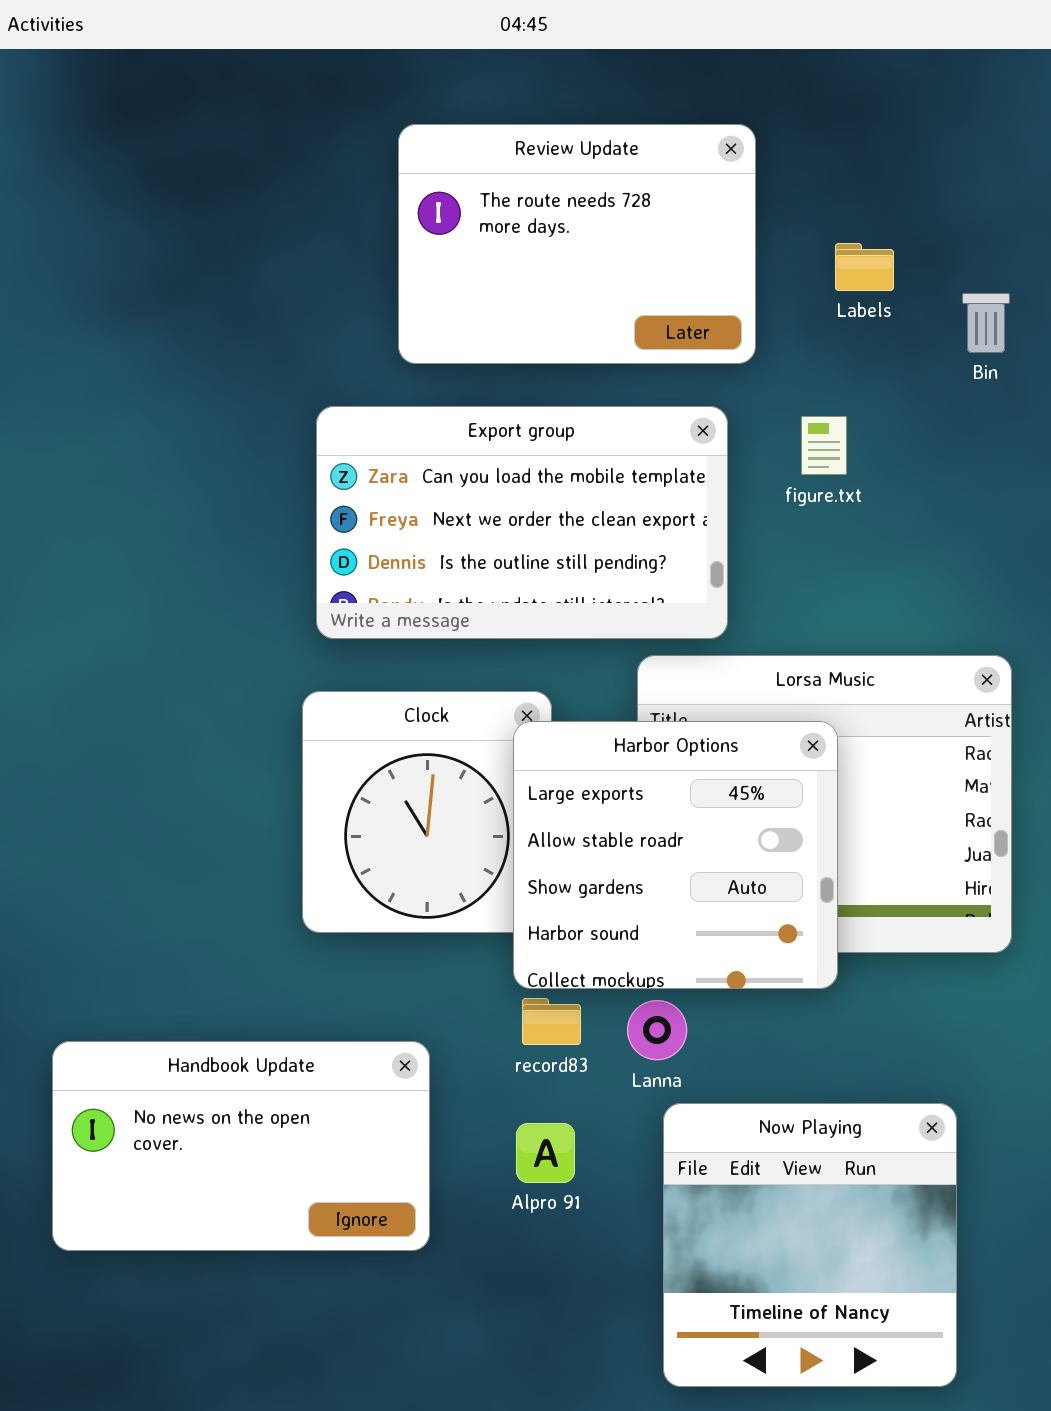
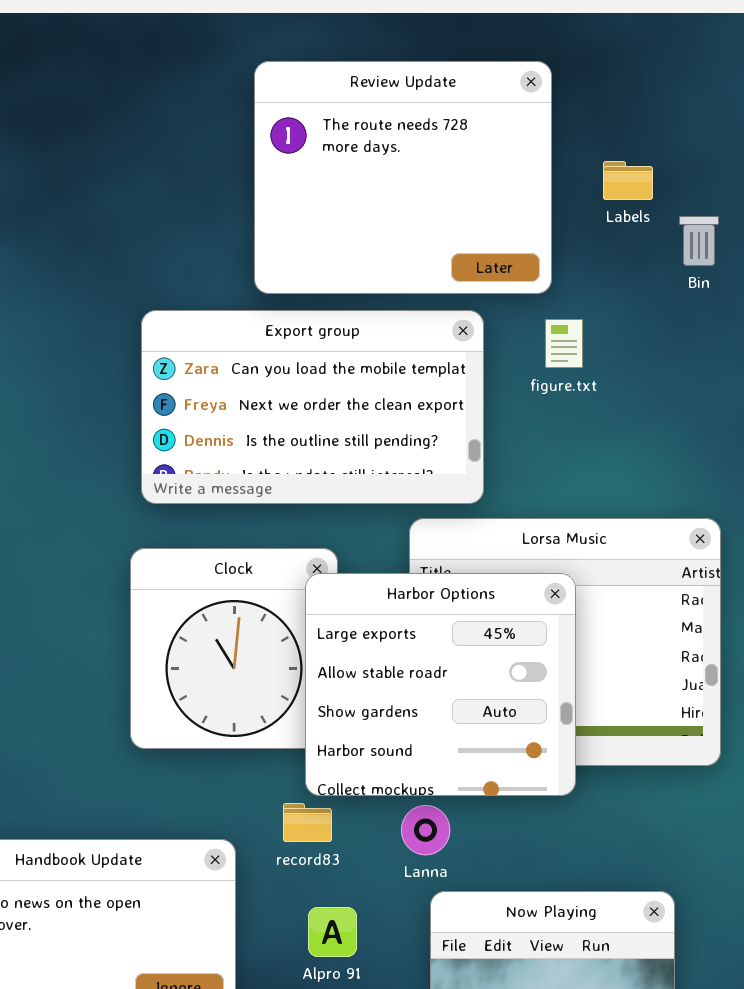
Review Update: [398,124,756,364] -> [254,61,552,294], moved, resized
Labels: [835,243,894,291] -> [603,161,653,200], moved
record83: [522,998,581,1045] -> [283,803,332,842], moved

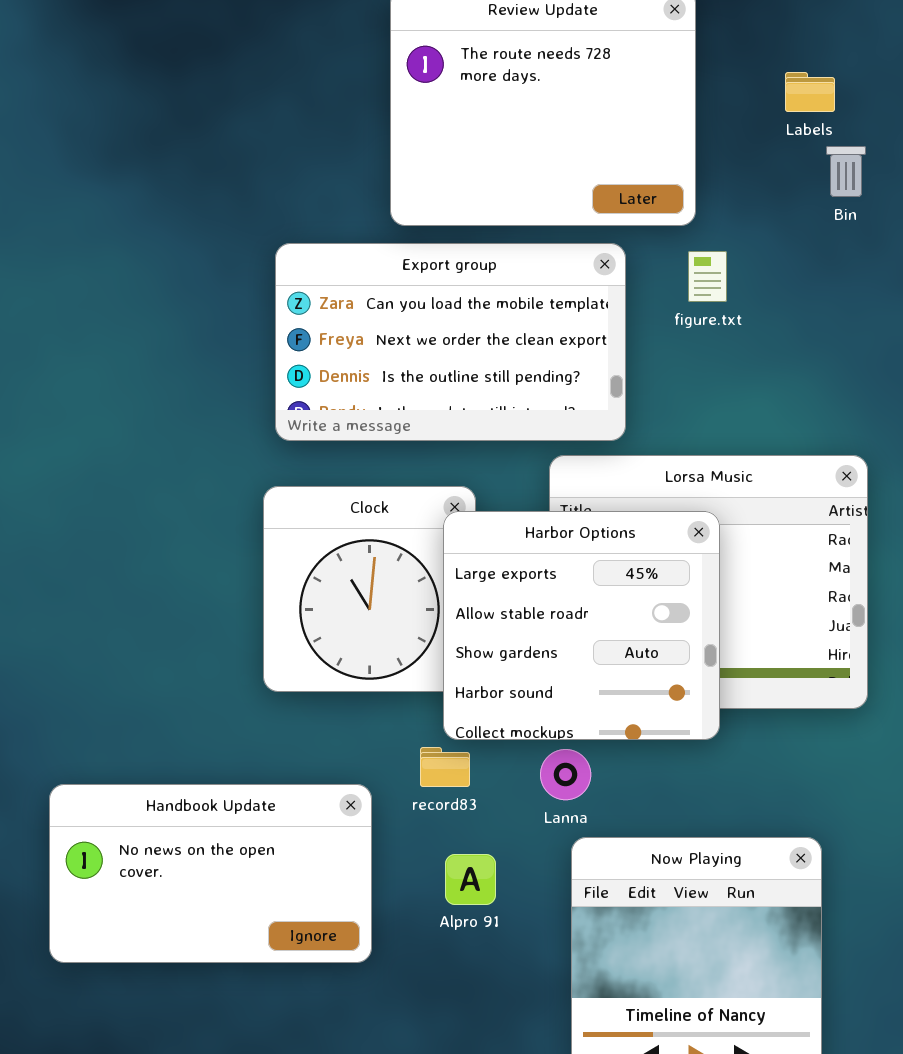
Labels: [603,161,653,200] -> [785,72,835,112], moved

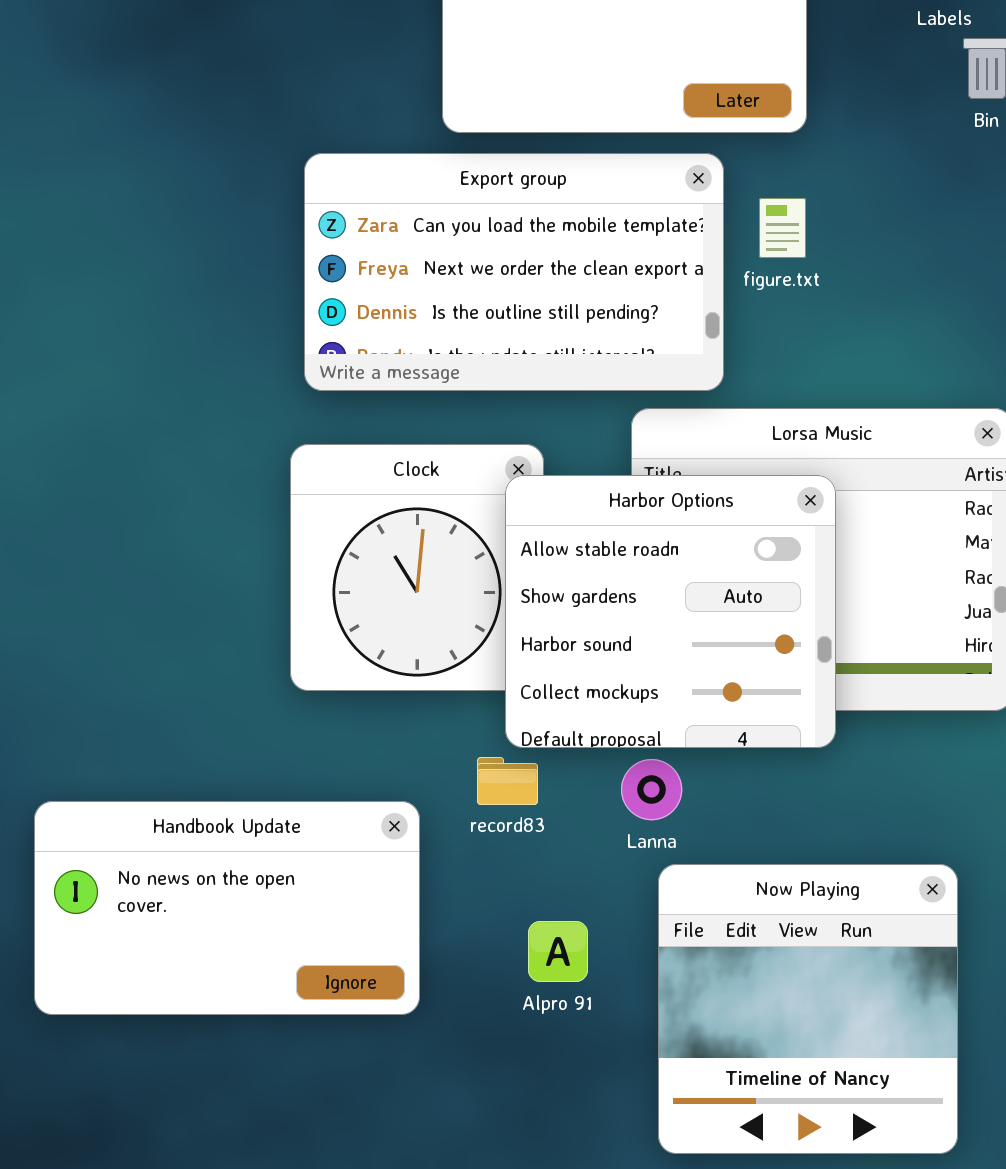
figure.txt: [688,251,727,302] -> [759,198,806,258], moved
Harbor Options: [443,511,720,740] -> [505,475,836,748], scrolled down 1 row
Alpro 91: [445,854,496,905] -> [528,921,588,982], moved

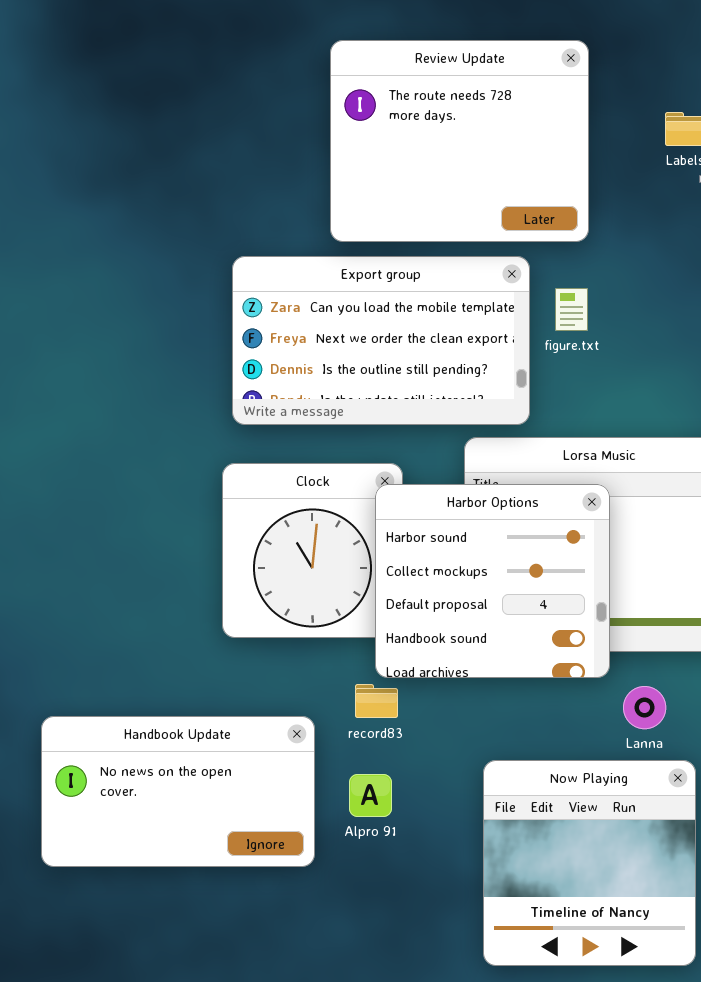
Harbor Options: [505,475,836,748] -> [375,484,610,678], scrolled down 2 rows
Lanna: [621,759,682,820] -> [623,686,666,729], moved
Alpro 91: [528,921,588,982] -> [349,774,392,817], moved

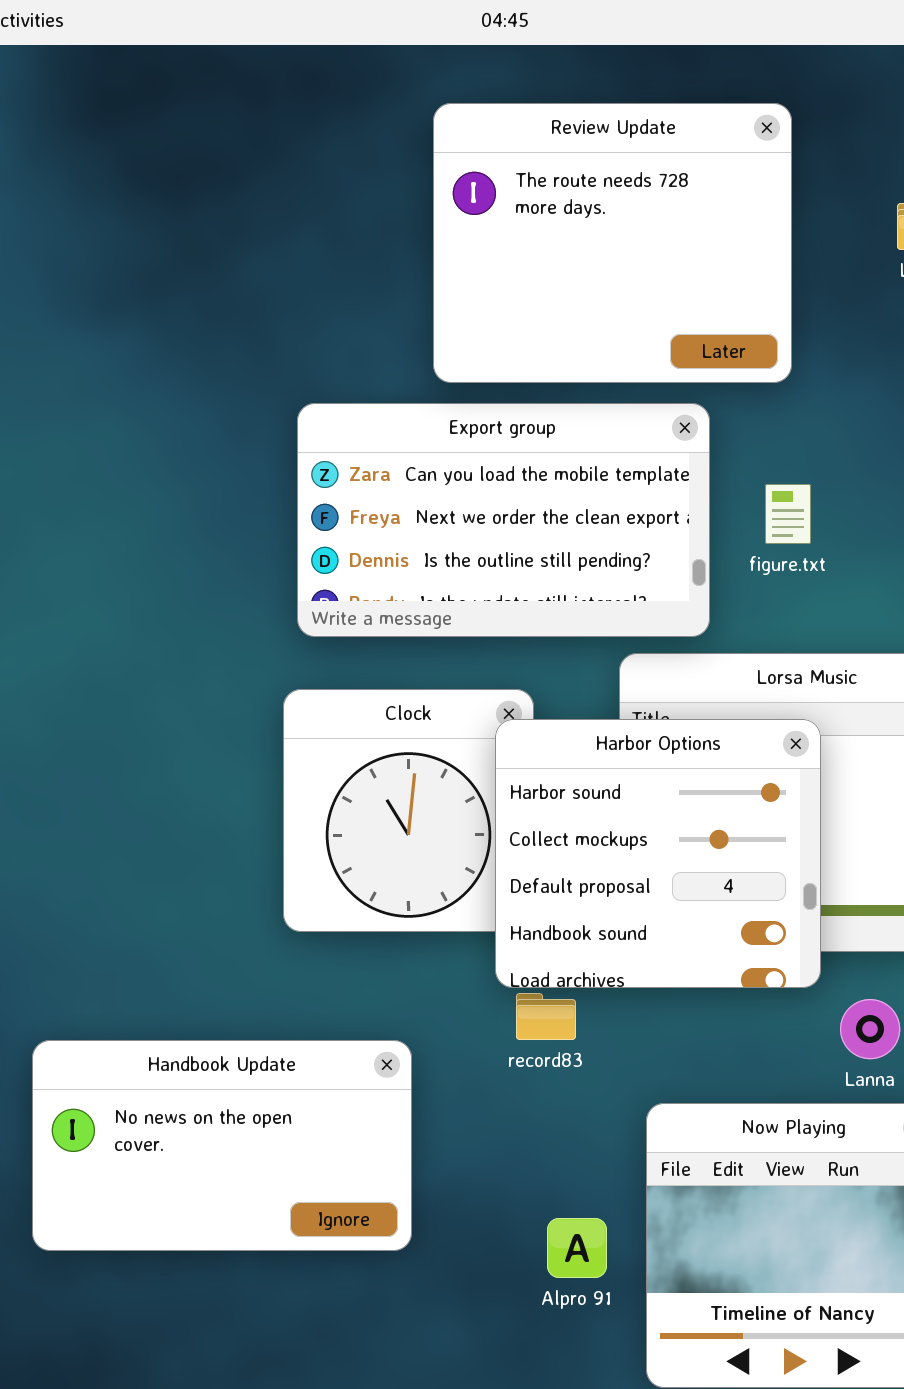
figure.txt: [555,288,588,331] -> [765,484,811,544], moved
record83: [355,684,398,718] -> [516,993,576,1040], moved
Alpro 91: [349,774,392,817] -> [547,1218,607,1278], moved

